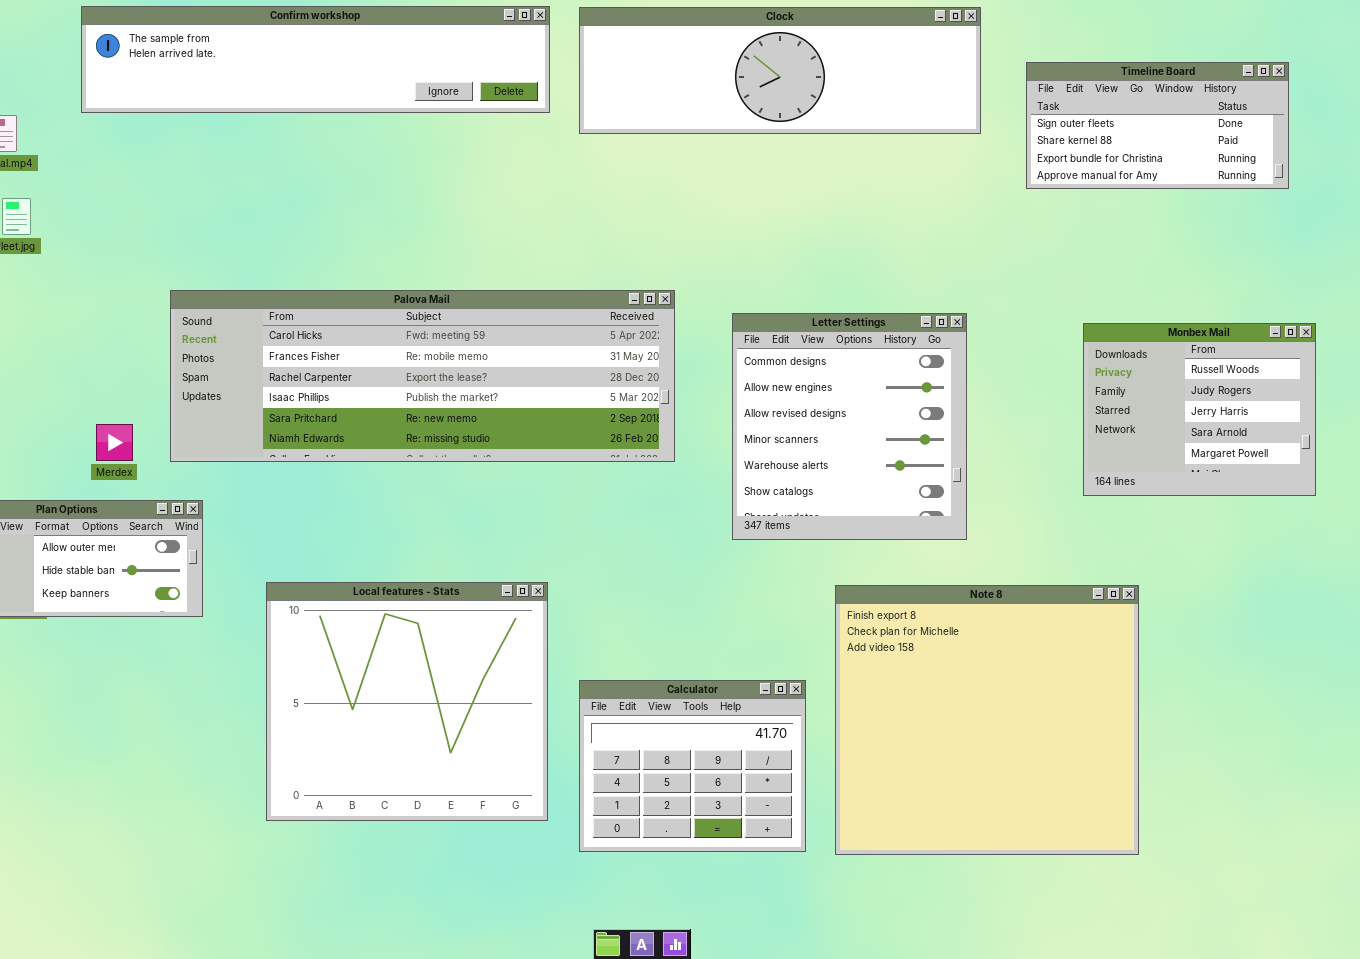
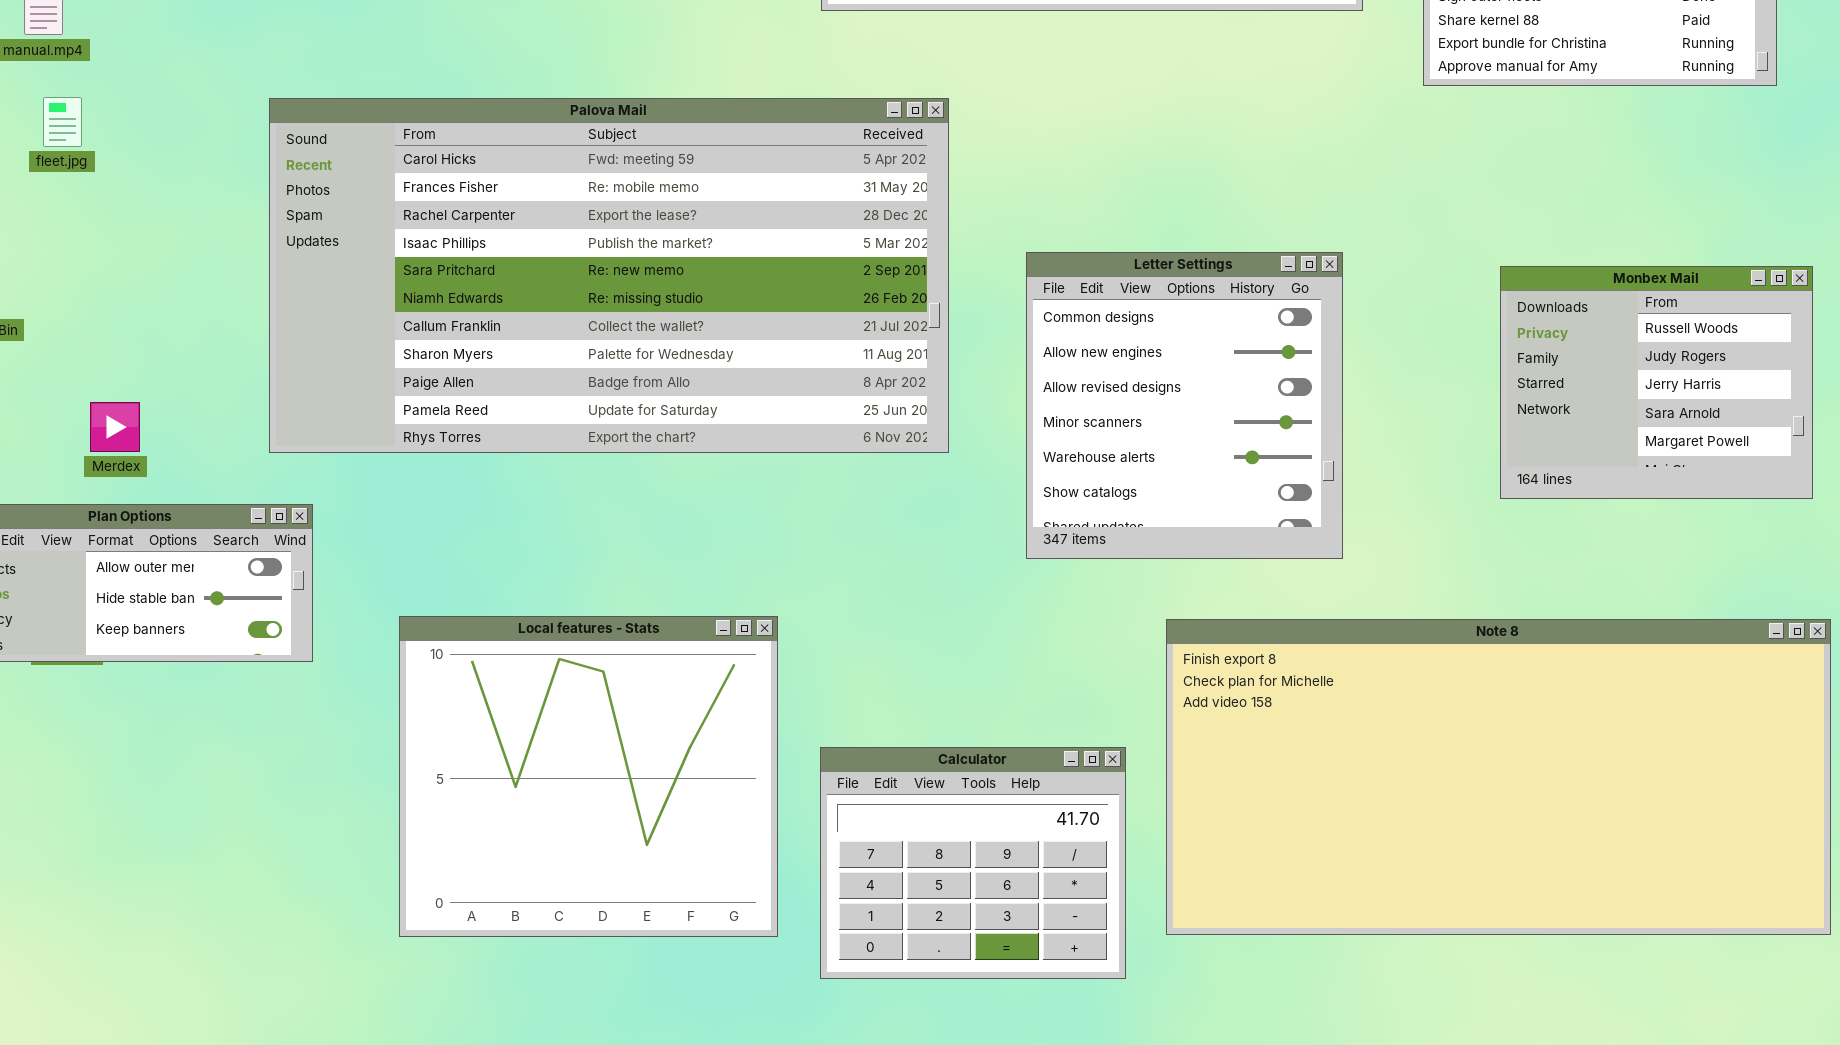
Palova Mail: [170,290,675,462] -> [269,98,949,453], resized
Merdex: [96,424,133,461] -> [90,402,140,452], moved
Note 8: [835,585,1139,855] -> [1166,619,1831,935], resized

